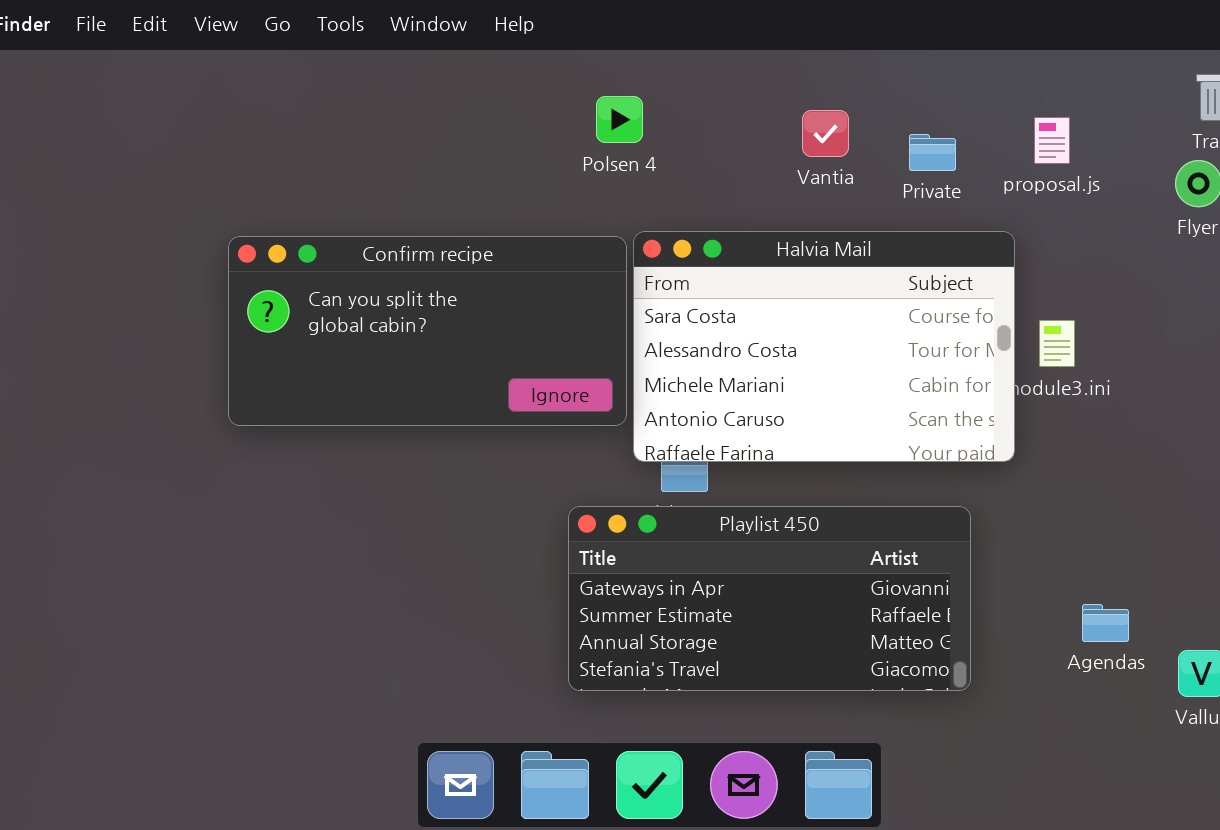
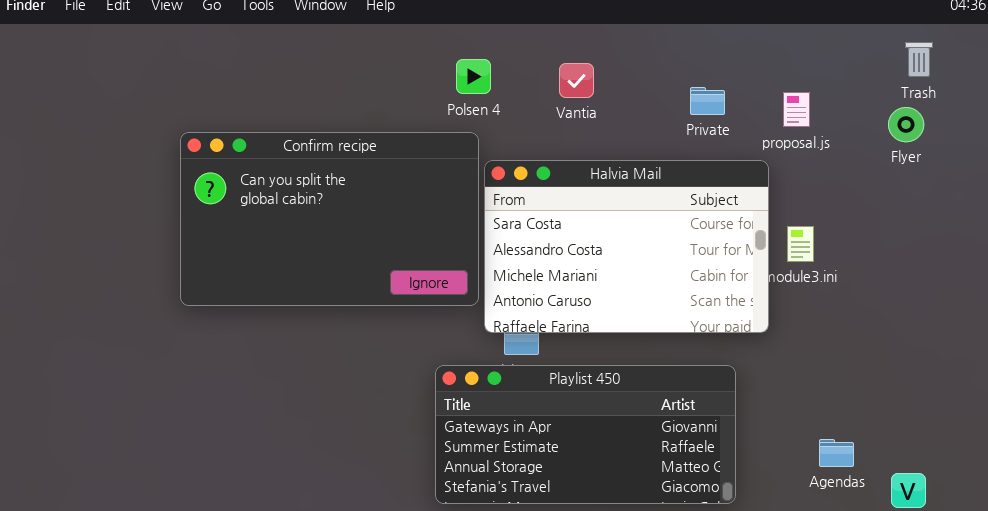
Vantia: [802,110,849,157] -> [559,63,594,98], moved
proposal.js: [1034,117,1070,164] -> [783,92,810,127], moved
Confirm recipe: [228,236,627,426] -> [180,132,479,306], resized

